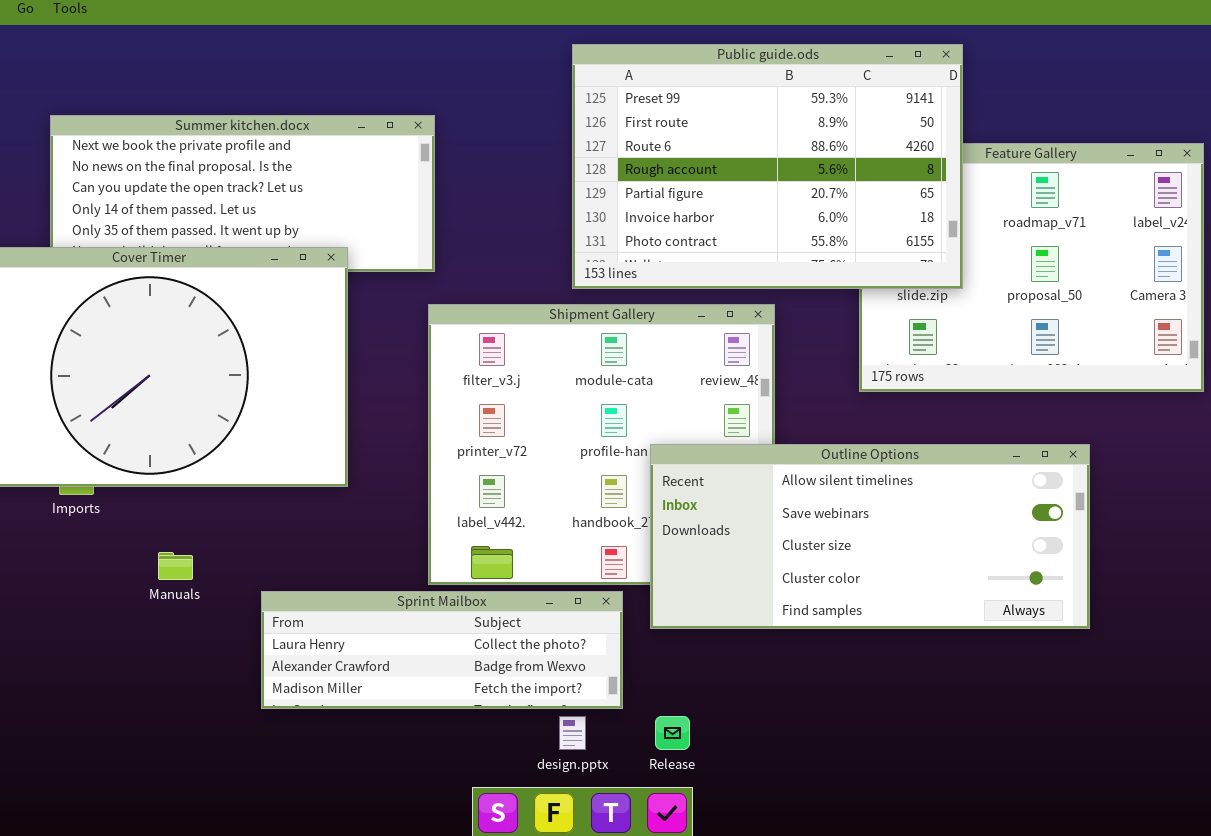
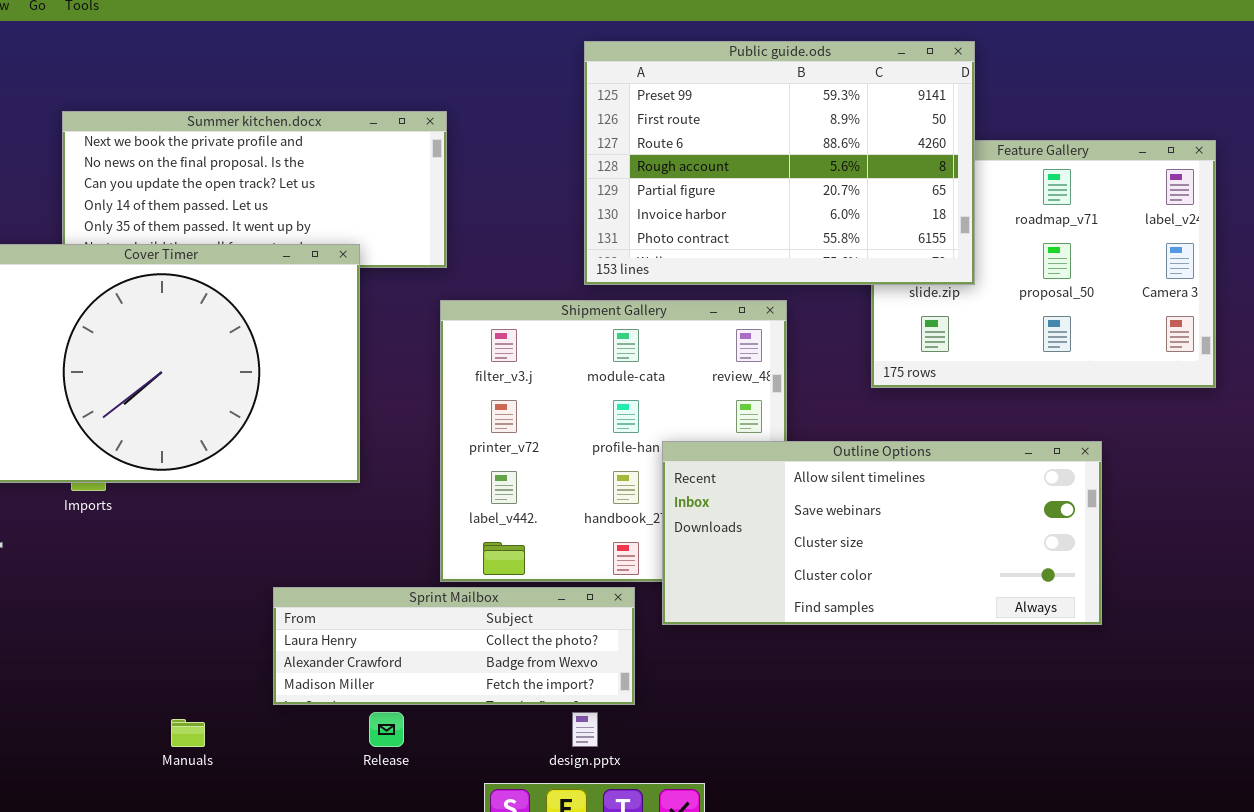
Manuals: [158,552,193,580] -> [171,719,205,747], moved
Release: [655,716,690,750] -> [369,712,404,747], moved

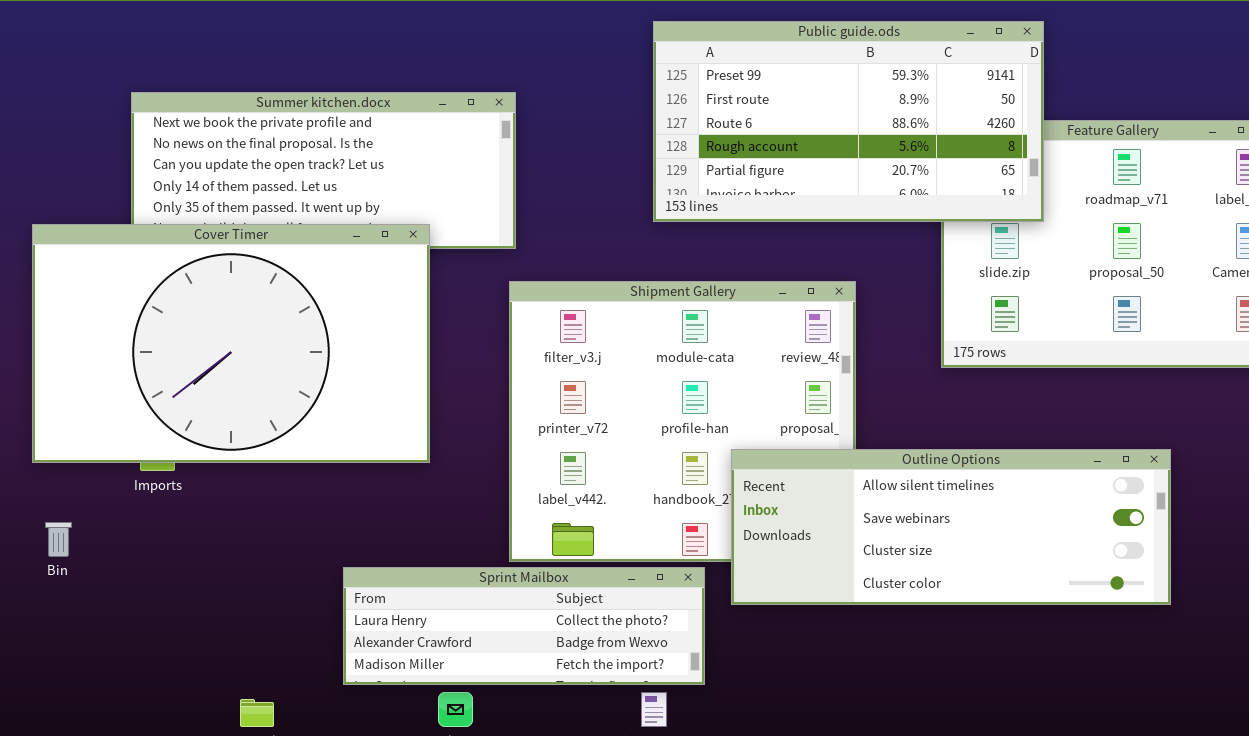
Public guide.ods: [584,41,975,285] -> [653,21,1044,222], resized
Outline Options: [662,441,1102,625] -> [731,449,1171,605], resized

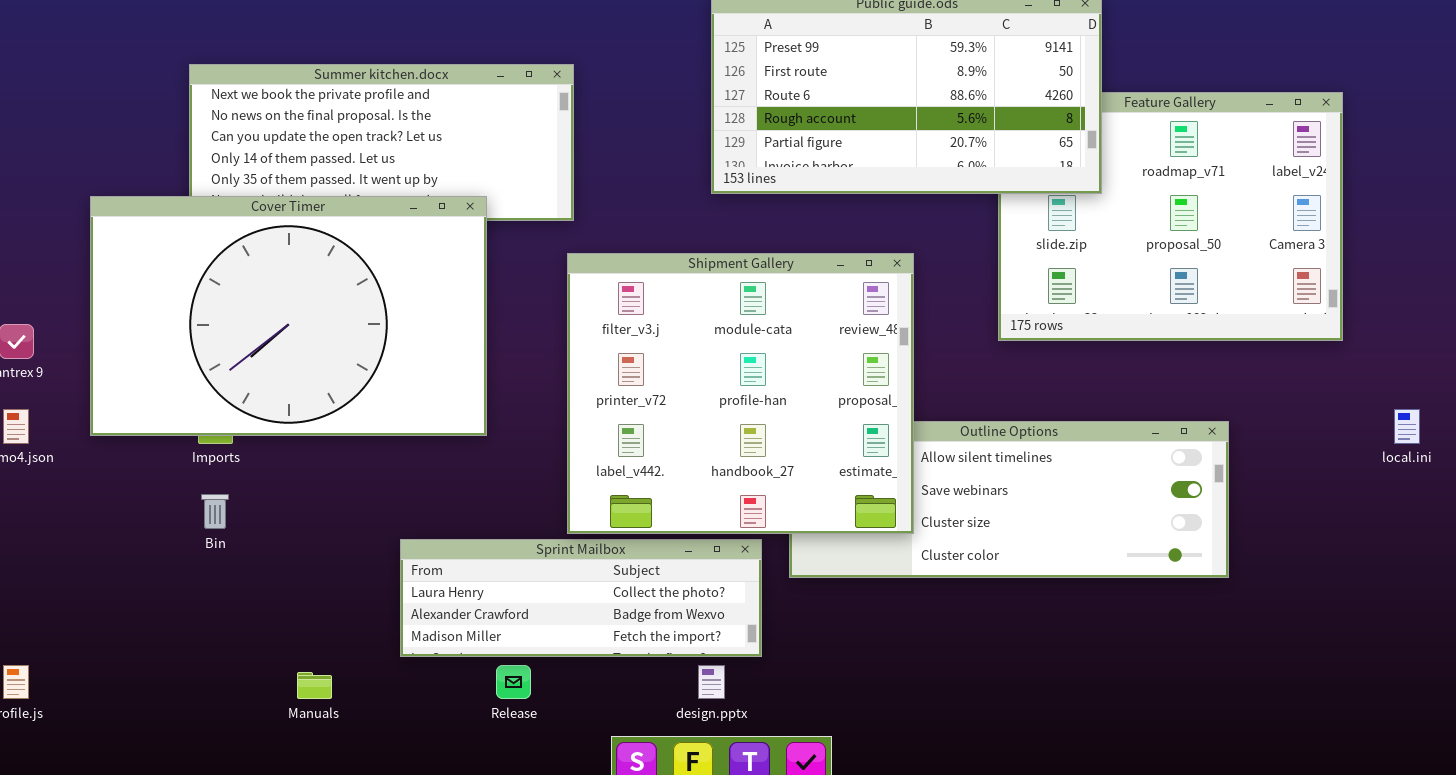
Shipment Gallery: [509,281,856,562] -> [567,253,914,534], raised
Bin: [45,522,72,557] -> [201,494,229,529], moved

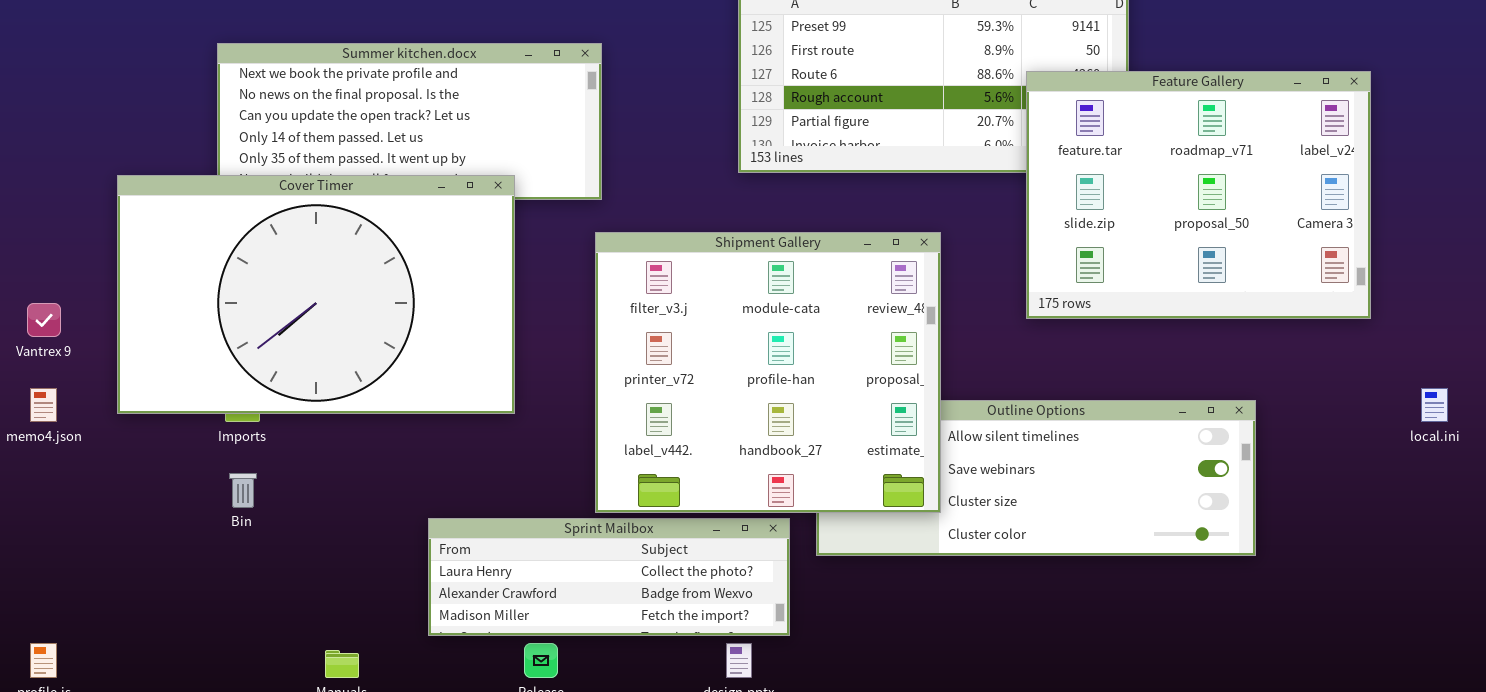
Feature Gallery: [998,92,1343,341] -> [1026,71,1371,319], raised

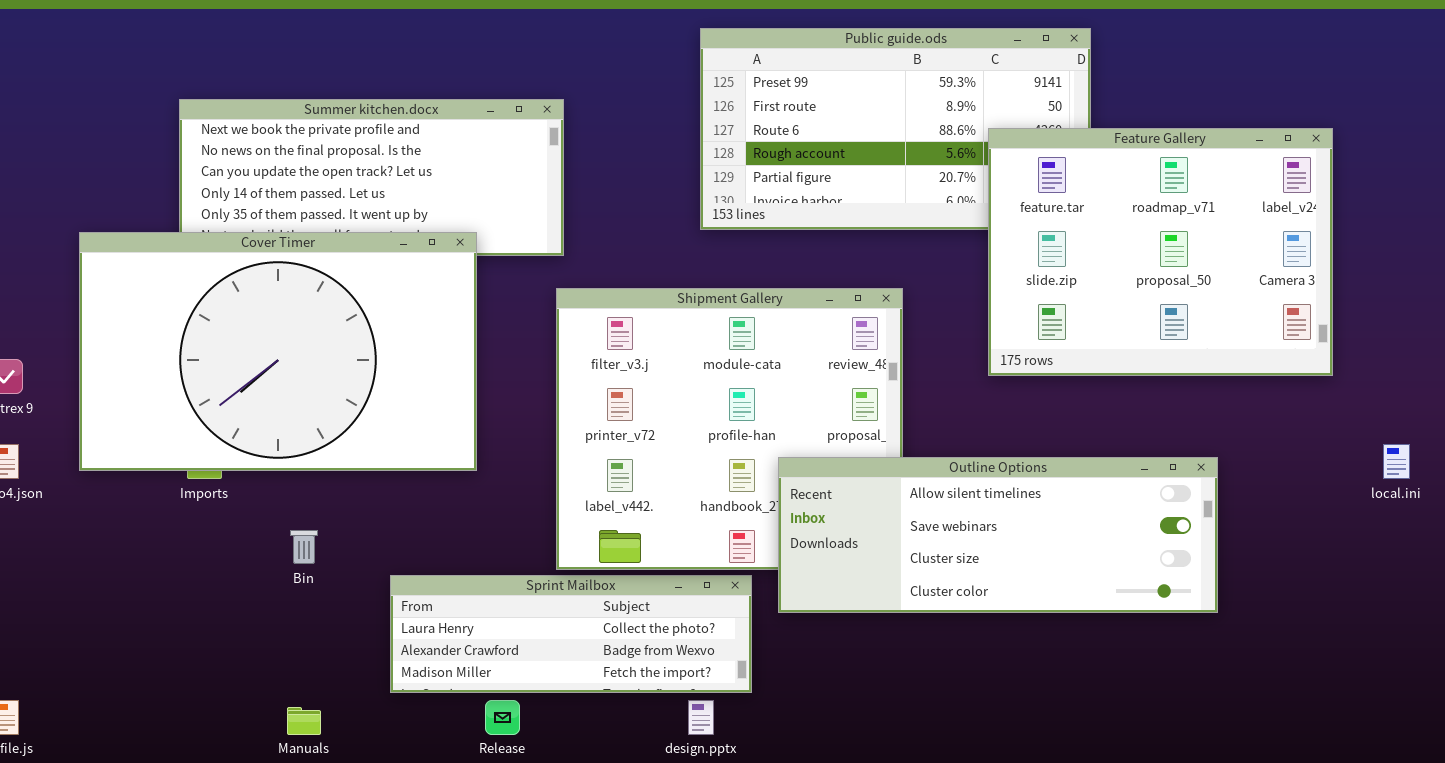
Outline Options: [816,400,1256,556] -> [778,457,1218,613], raised
Bin: [229,473,257,508] -> [290,530,318,564], moved

